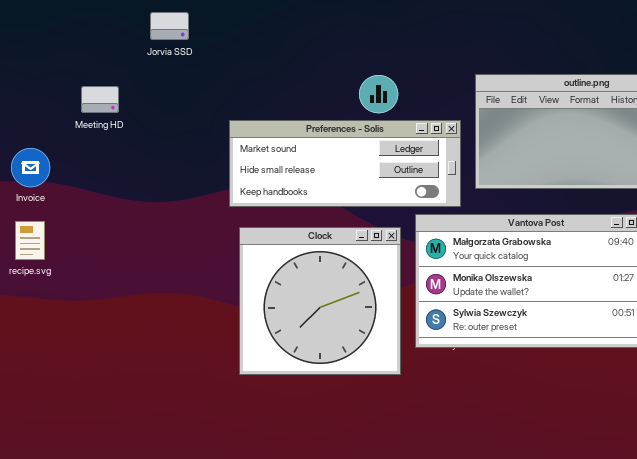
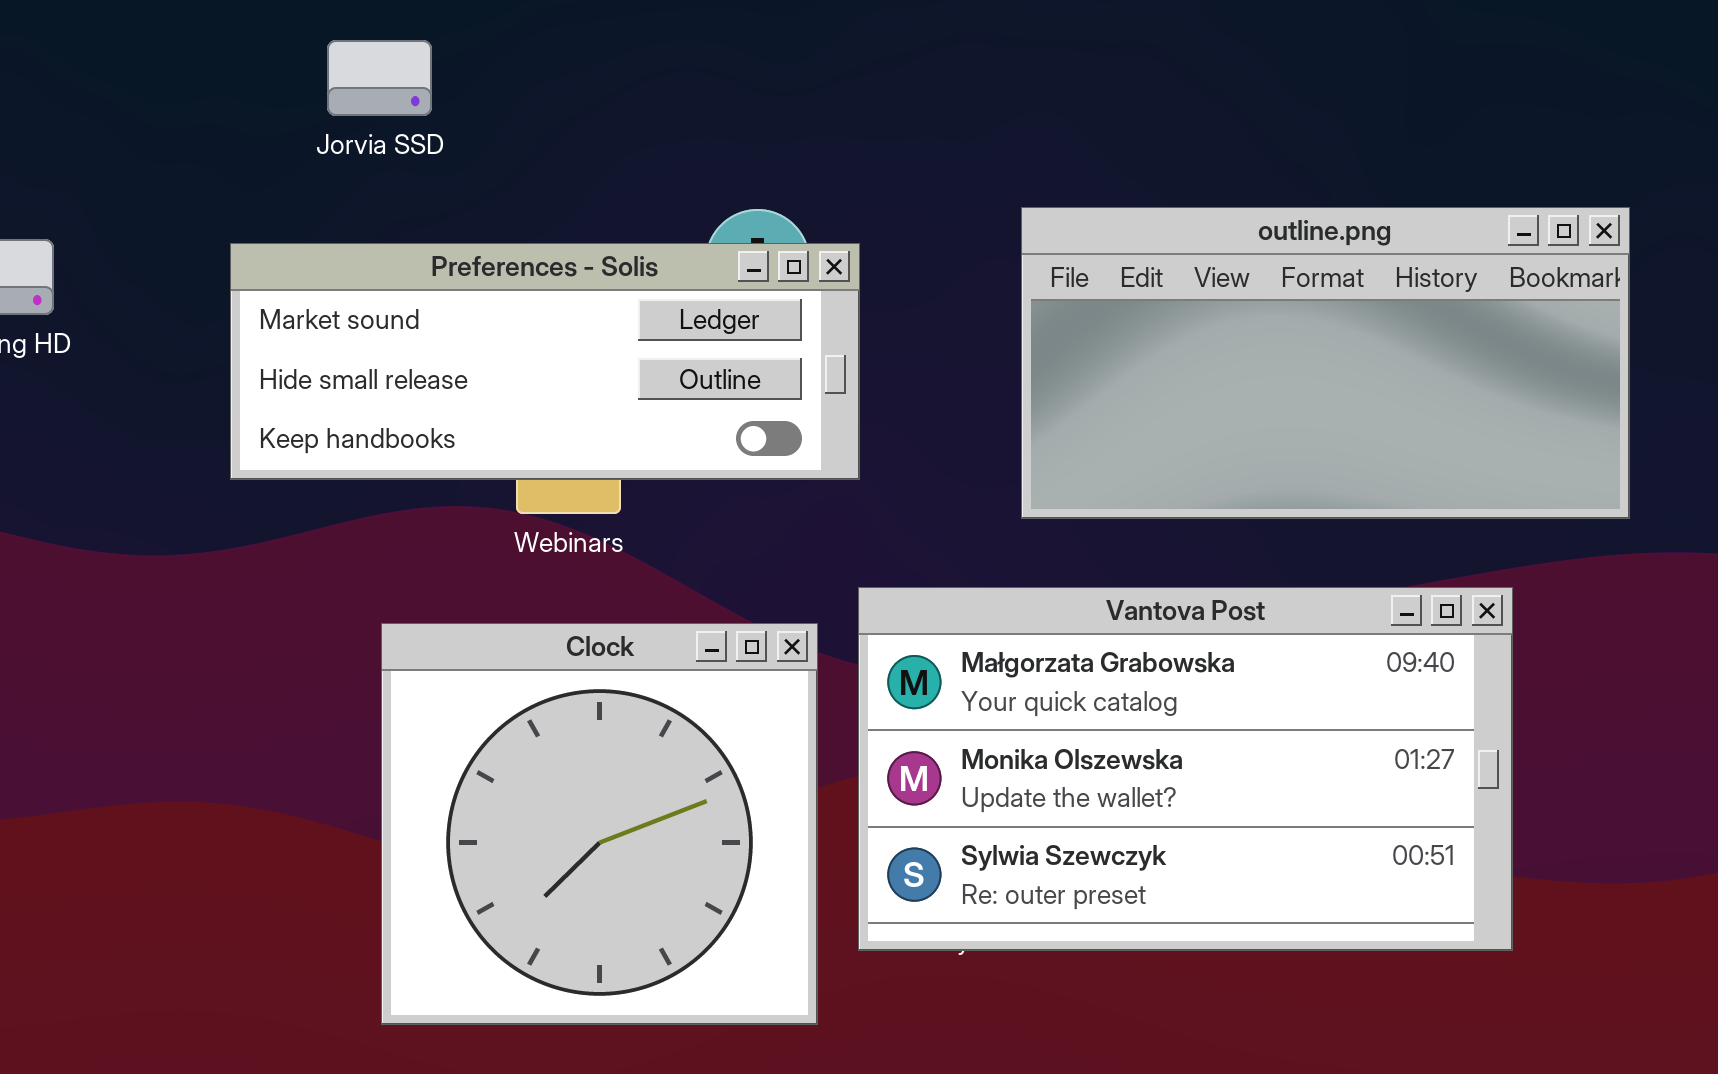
Jorvia SSD: [150,12,189,40] -> [327,40,432,116], moved
Preferences - Solis: [229,120,461,207] -> [230,243,860,480], moved

